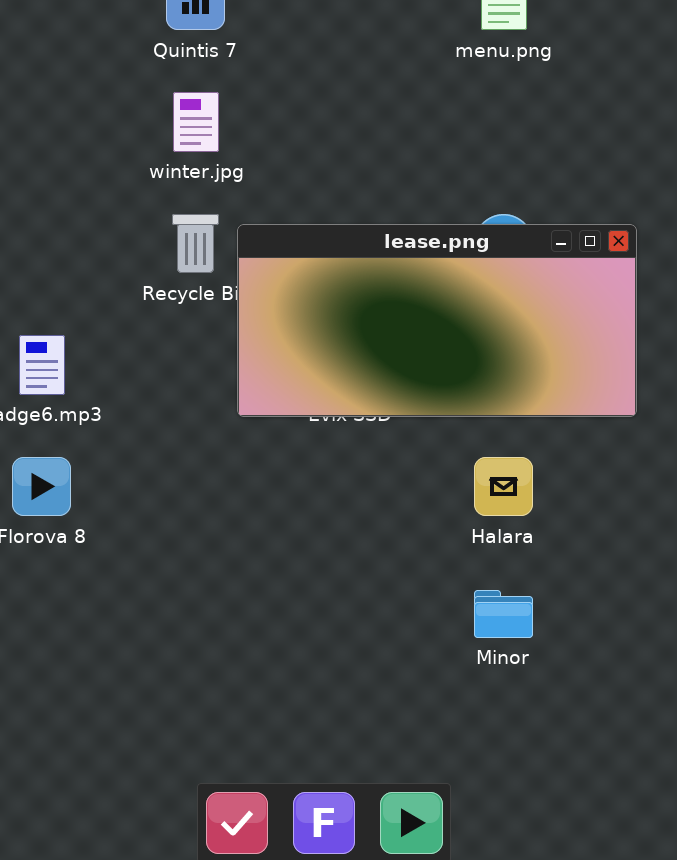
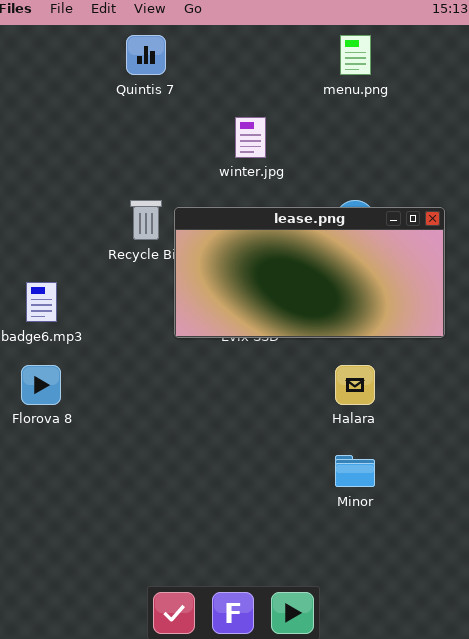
winter.jpg: [173,92,219,152] -> [235,117,266,158], moved

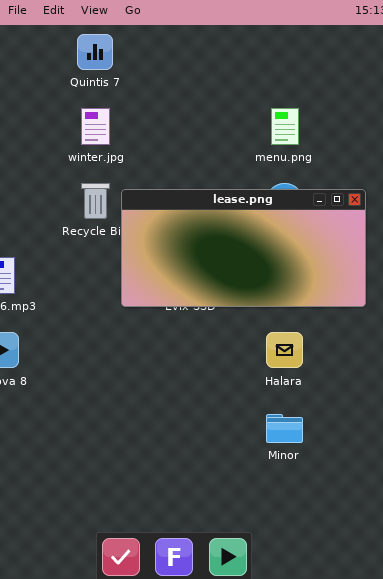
menu.png: [340,35,371,75] -> [271,108,299,145], moved
winter.jpg: [235,117,266,158] -> [81,108,110,145], moved

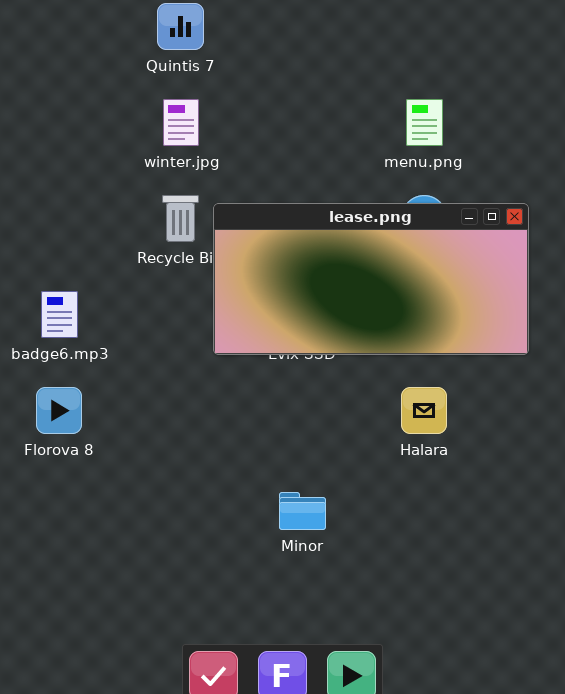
Minor: [266,414,303,443] -> [279,492,326,530], moved

